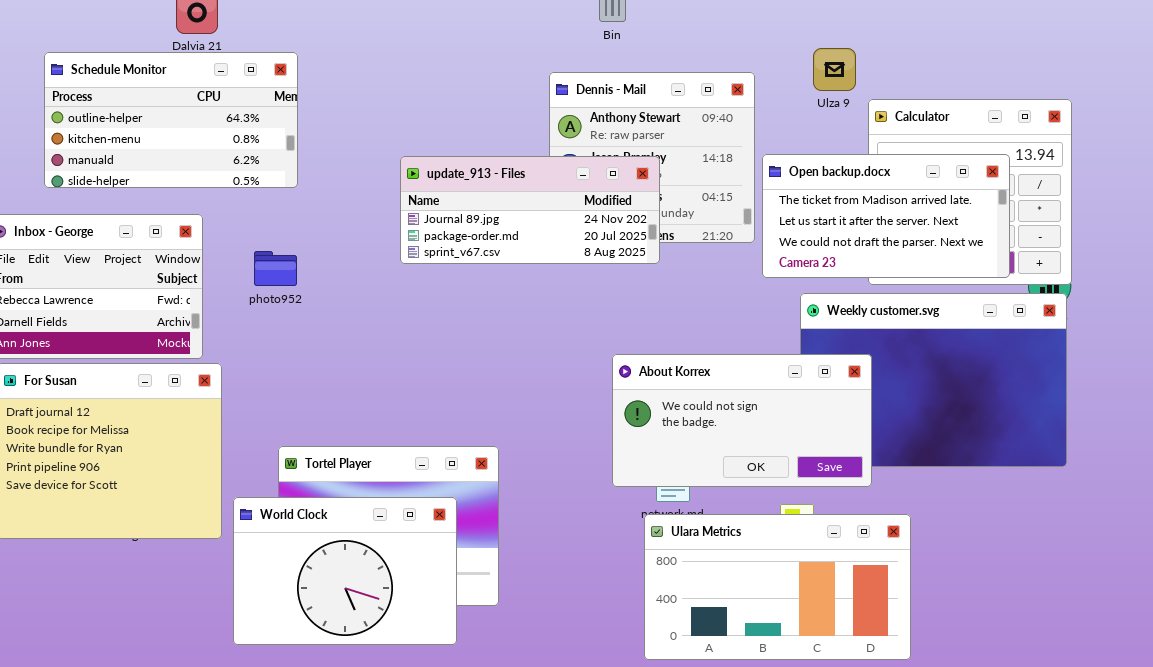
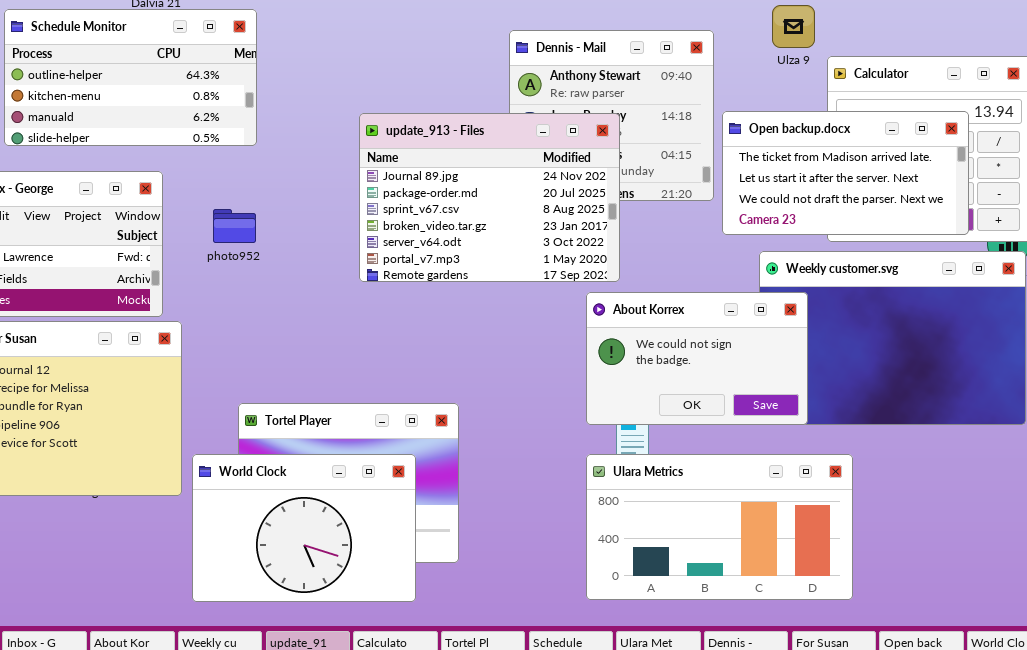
update_913 - Files: [400,156,660,264] -> [359,113,620,282], resized
About Korrex: [612,354,872,487] -> [586,292,808,425], moved, resized
Ulara Metrics: [644,514,911,660] -> [586,454,853,600], moved

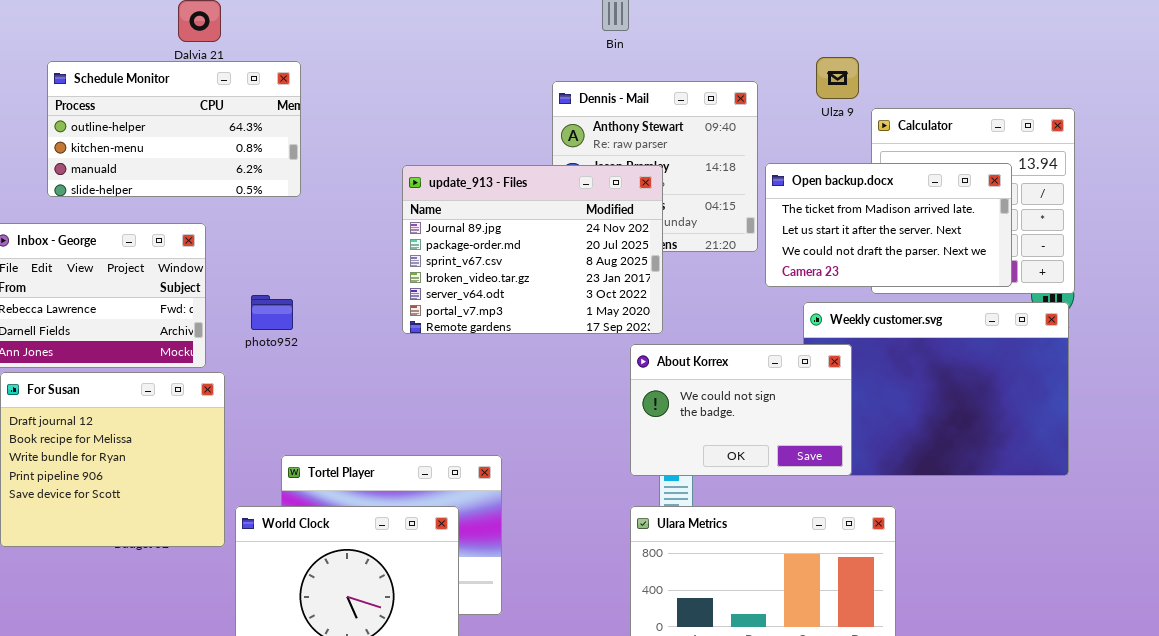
photo952: [213,209,256,243] -> [251,295,293,330], moved

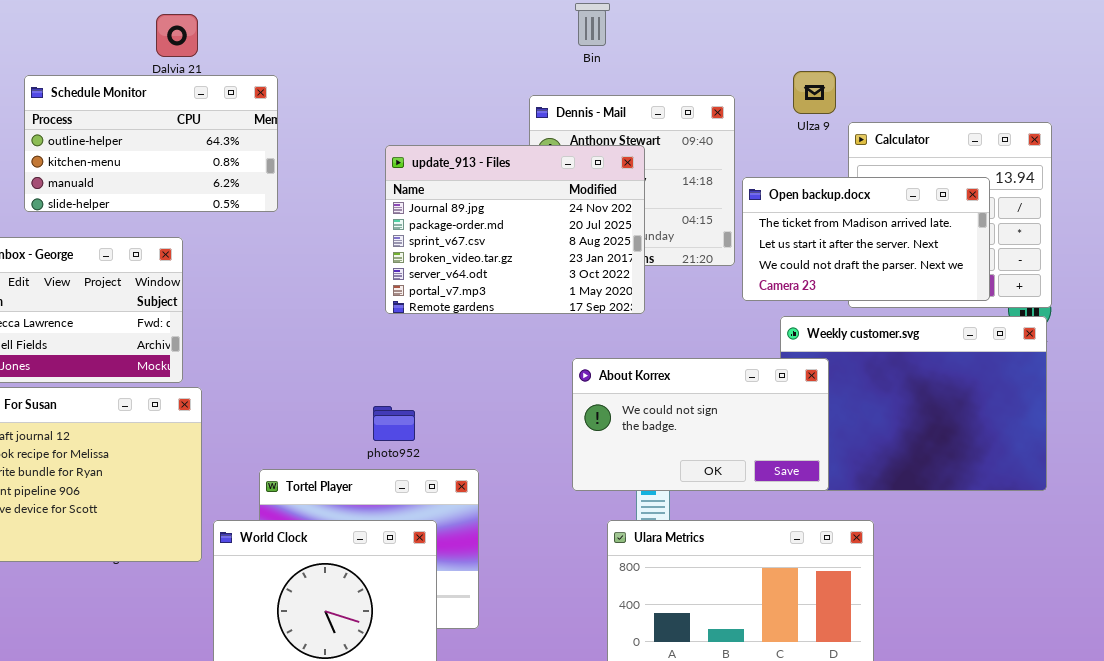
update_913 - Files: [402,165,663,334] -> [385,145,645,314], moved
photo952: [251,295,293,330] -> [373,406,415,441], moved
About Korrex: [630,344,852,476] -> [572,358,829,491], resized

